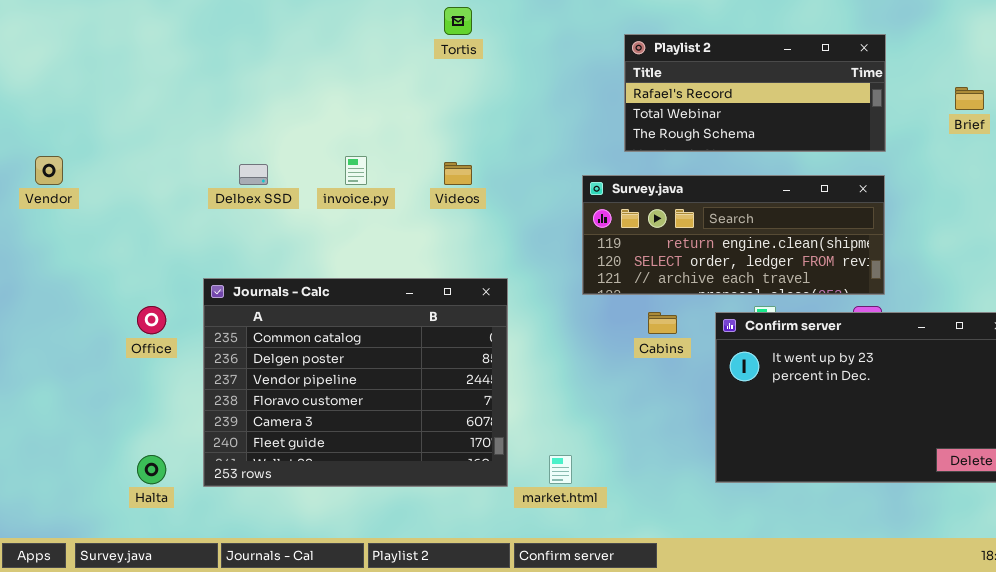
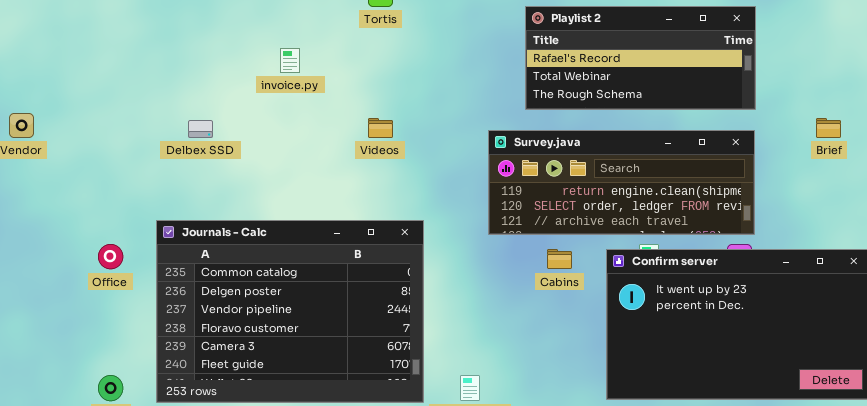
Brief: [955,87,984,110] -> [816,118,841,138], moved
invoice.py: [345,156,367,185] -> [280,48,300,73], moved

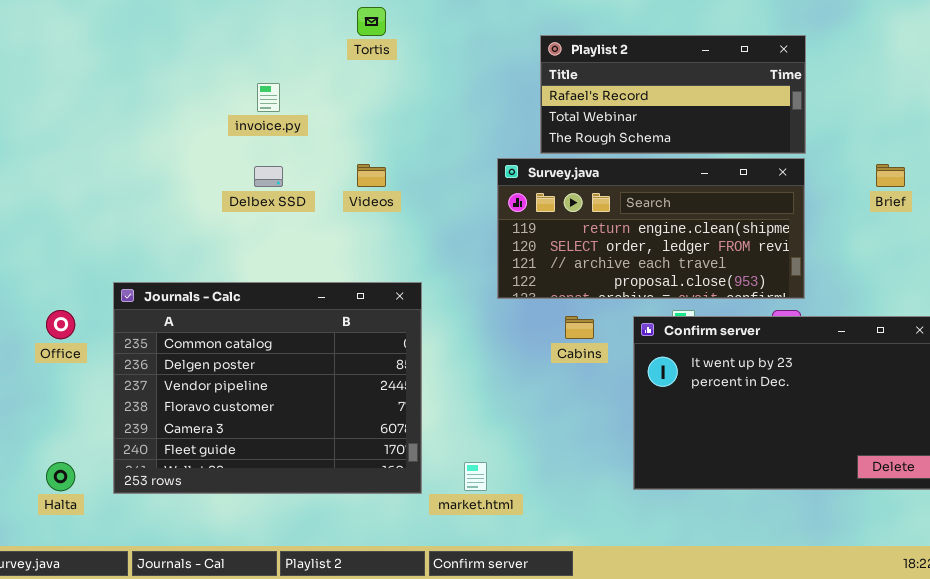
Delbex SSD: [188,120,213,138] -> [254,166,283,187], moved
Survey.java: [488,130,755,235] -> [497,158,805,299], resized

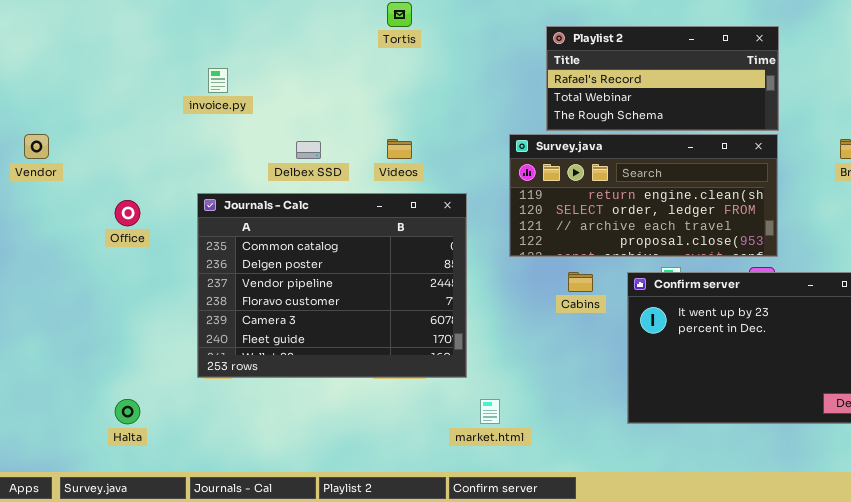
invoice.py: [257,83,280,112] -> [208,68,228,93], moved
Journals - Calc: [113,282,422,494] -> [197,193,467,378], moved
Office: [46,310,75,339] -> [115,200,140,226], moved

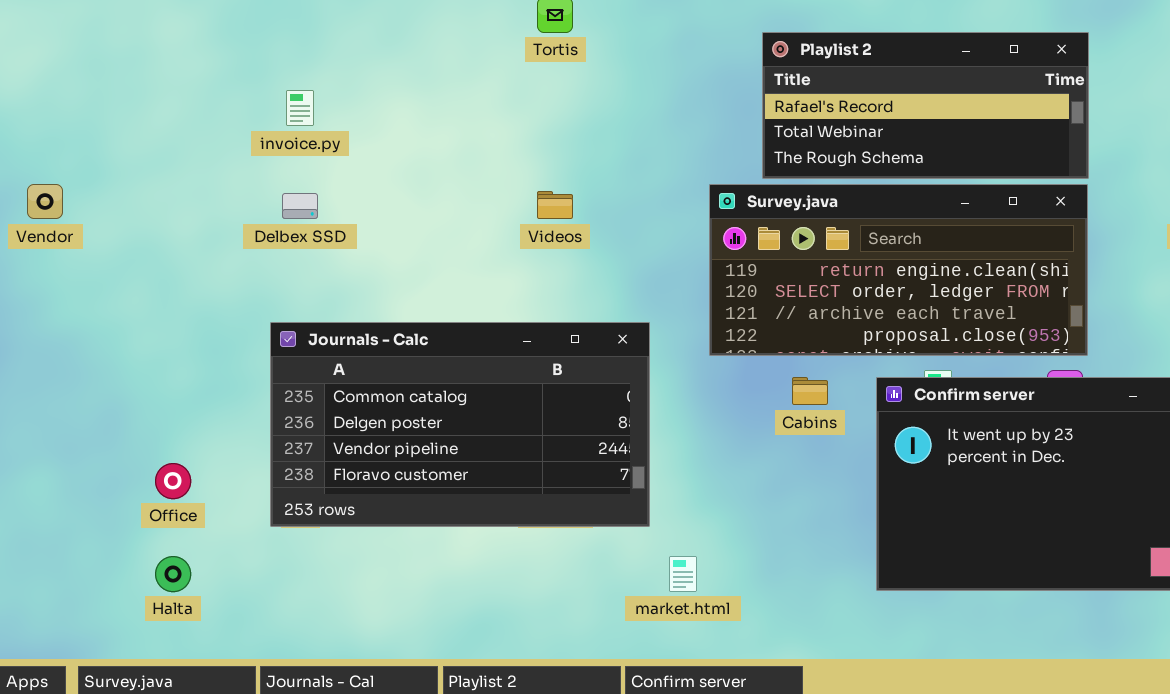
Delbex SSD: [296,141,321,159] -> [282,193,318,219], moved
Journals - Calc: [197,193,467,378] -> [270,322,650,527], resized
Office: [115,200,140,226] -> [155,463,191,499], moved

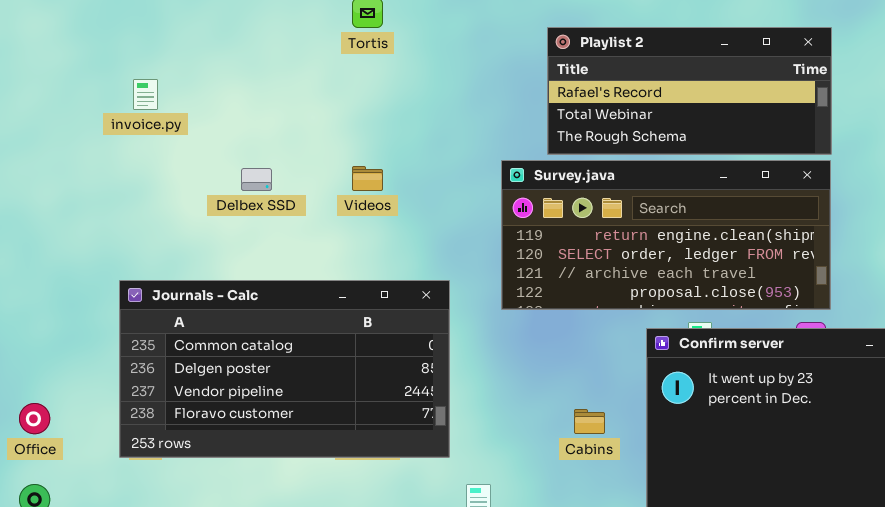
Delbex SSD: [282,193,318,219] -> [241,168,272,191], moved
Cabins: [792,377,828,405] -> [574,409,605,434], moved

